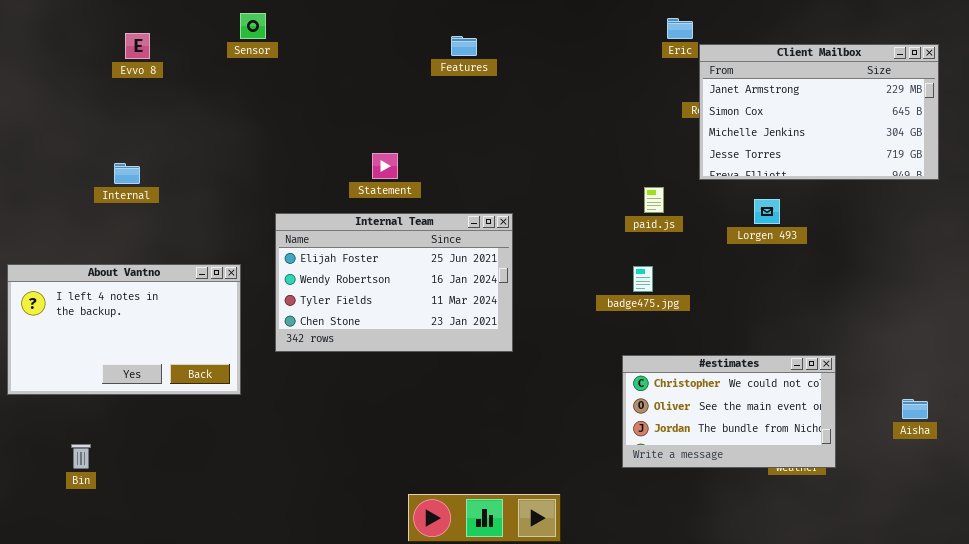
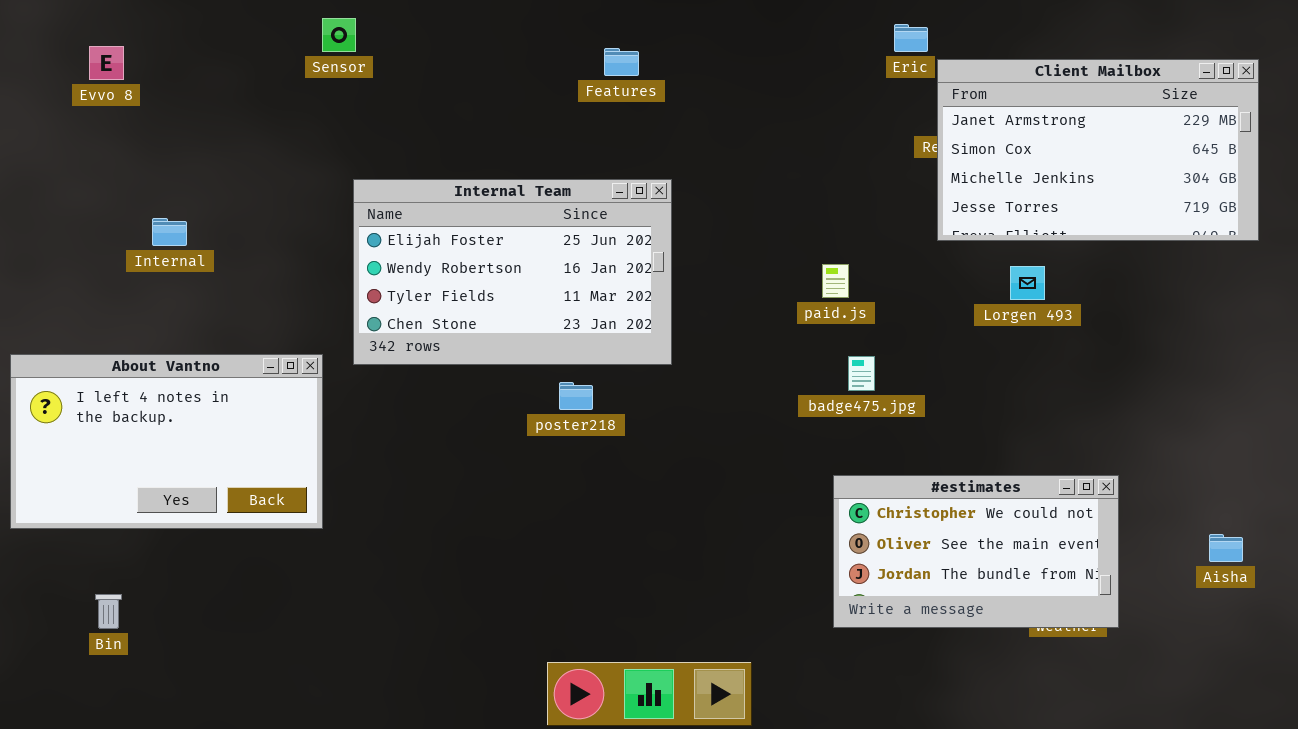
Evvo 8: [125,33,150,59] -> [89,46,124,80], moved
paid.js: [644,187,664,213] -> [822,264,849,298], moved
Internal Team: [275,213,513,352] -> [353,179,672,365], moved

